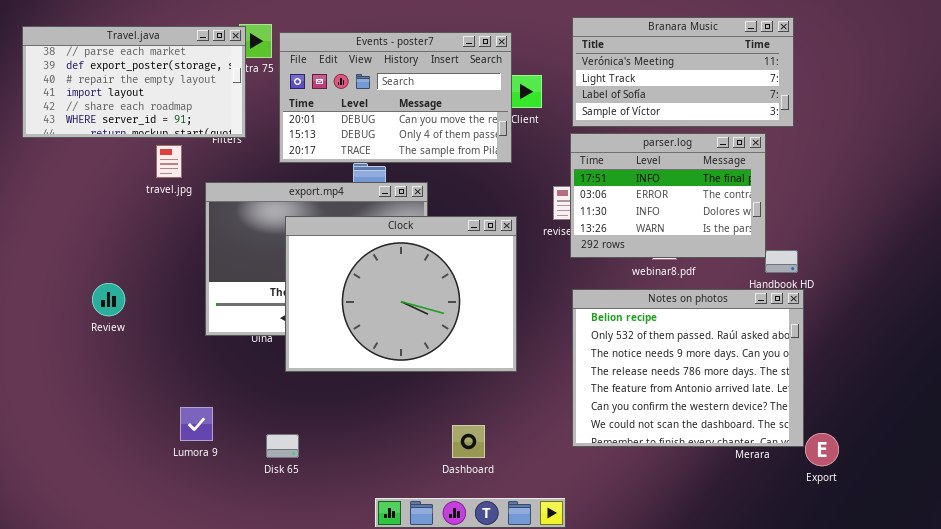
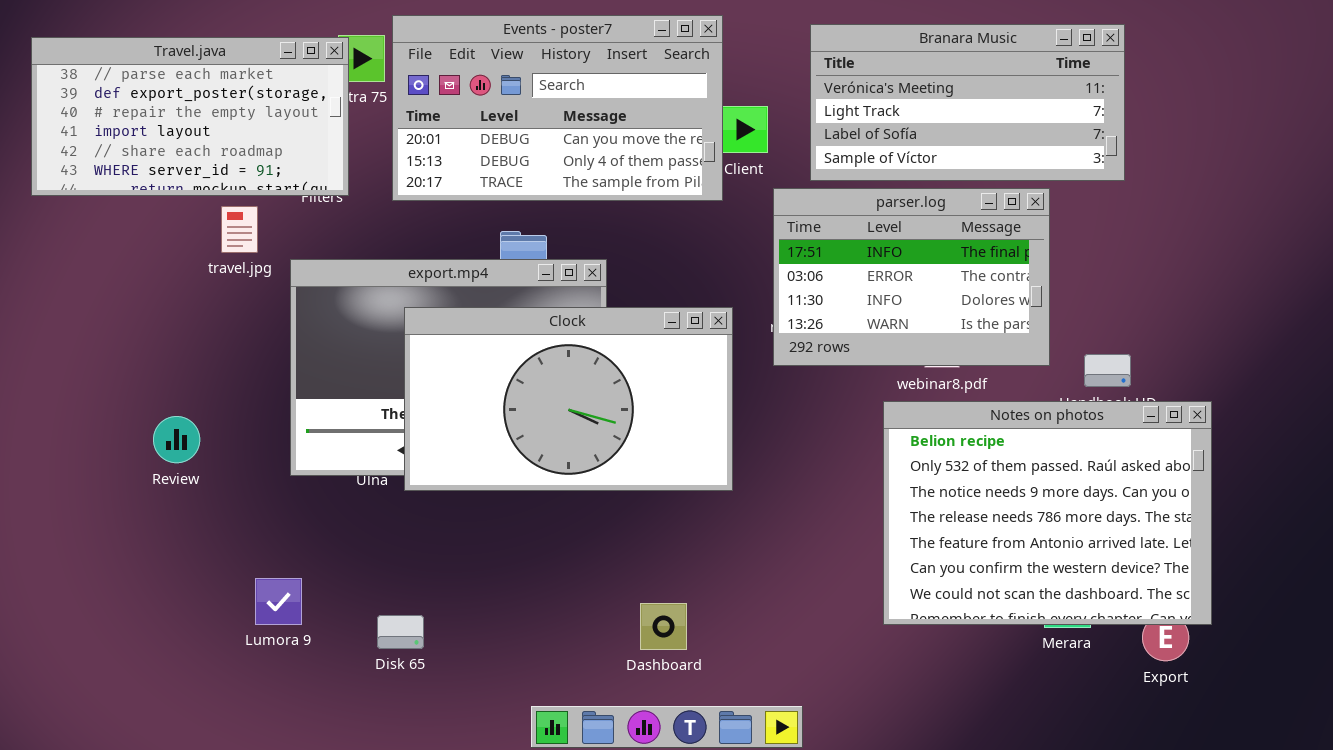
Events - poster7: [279,32,512,163] -> [392,15,723,201], moved
parser.log: [570,133,766,258] -> [773,188,1050,366], moved
Clock: [285,216,517,372] -> [404,307,733,491], resized
Review: [92,283,125,316] -> [153,416,200,463], moved
Notes on photos: [572,289,804,447] -> [883,401,1212,625], moved

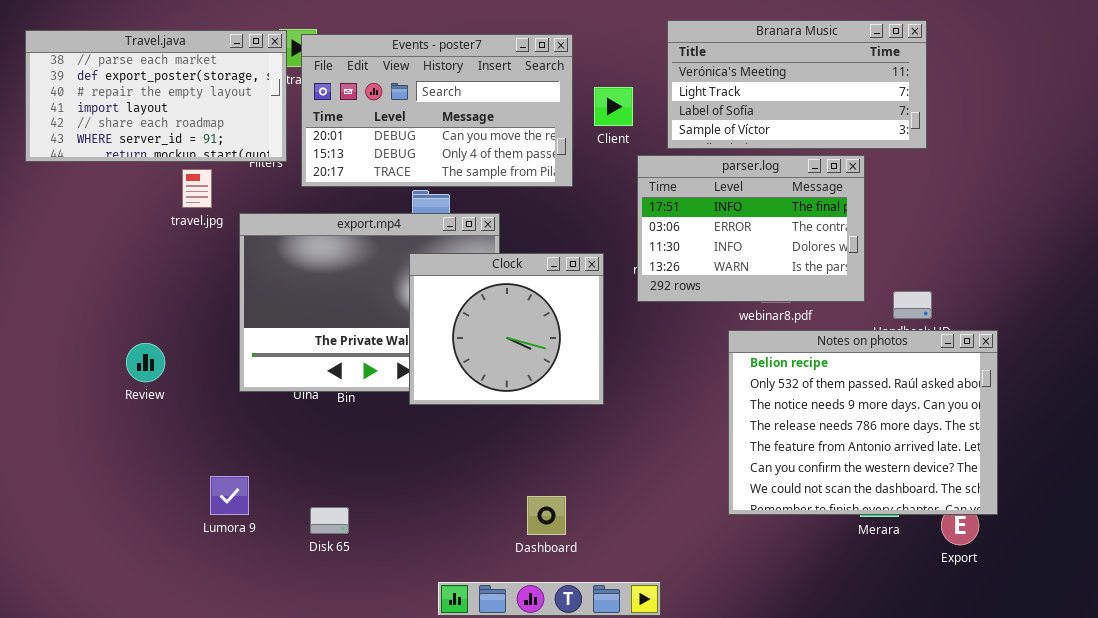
Events - poster7: [392,15,723,201] -> [301,34,573,187], moved
Clock: [404,307,733,491] -> [409,253,604,405], resized

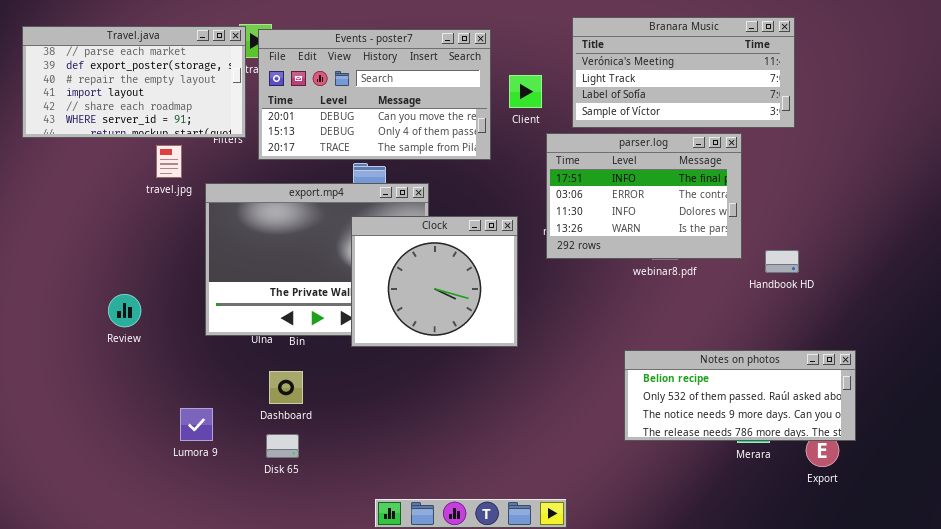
Notes on photos: [728,330,998,515] -> [624,350,856,441], resized
Dashboard: [527,496,566,535] -> [269,371,303,404], moved

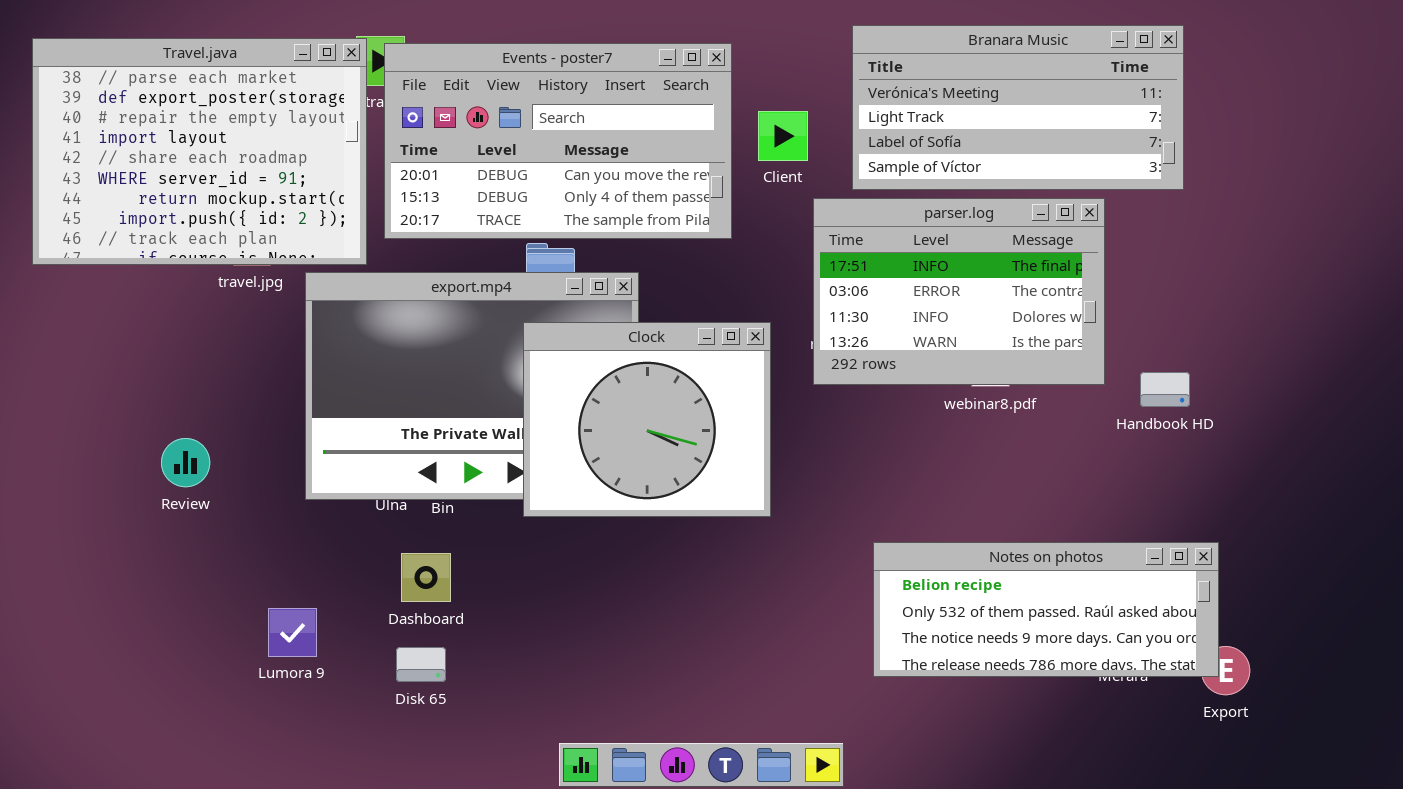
Travel.java: [22,26,246,138] -> [32,38,367,265], resized
Notes on photos: [624,350,856,441] -> [873,542,1219,677], moved

